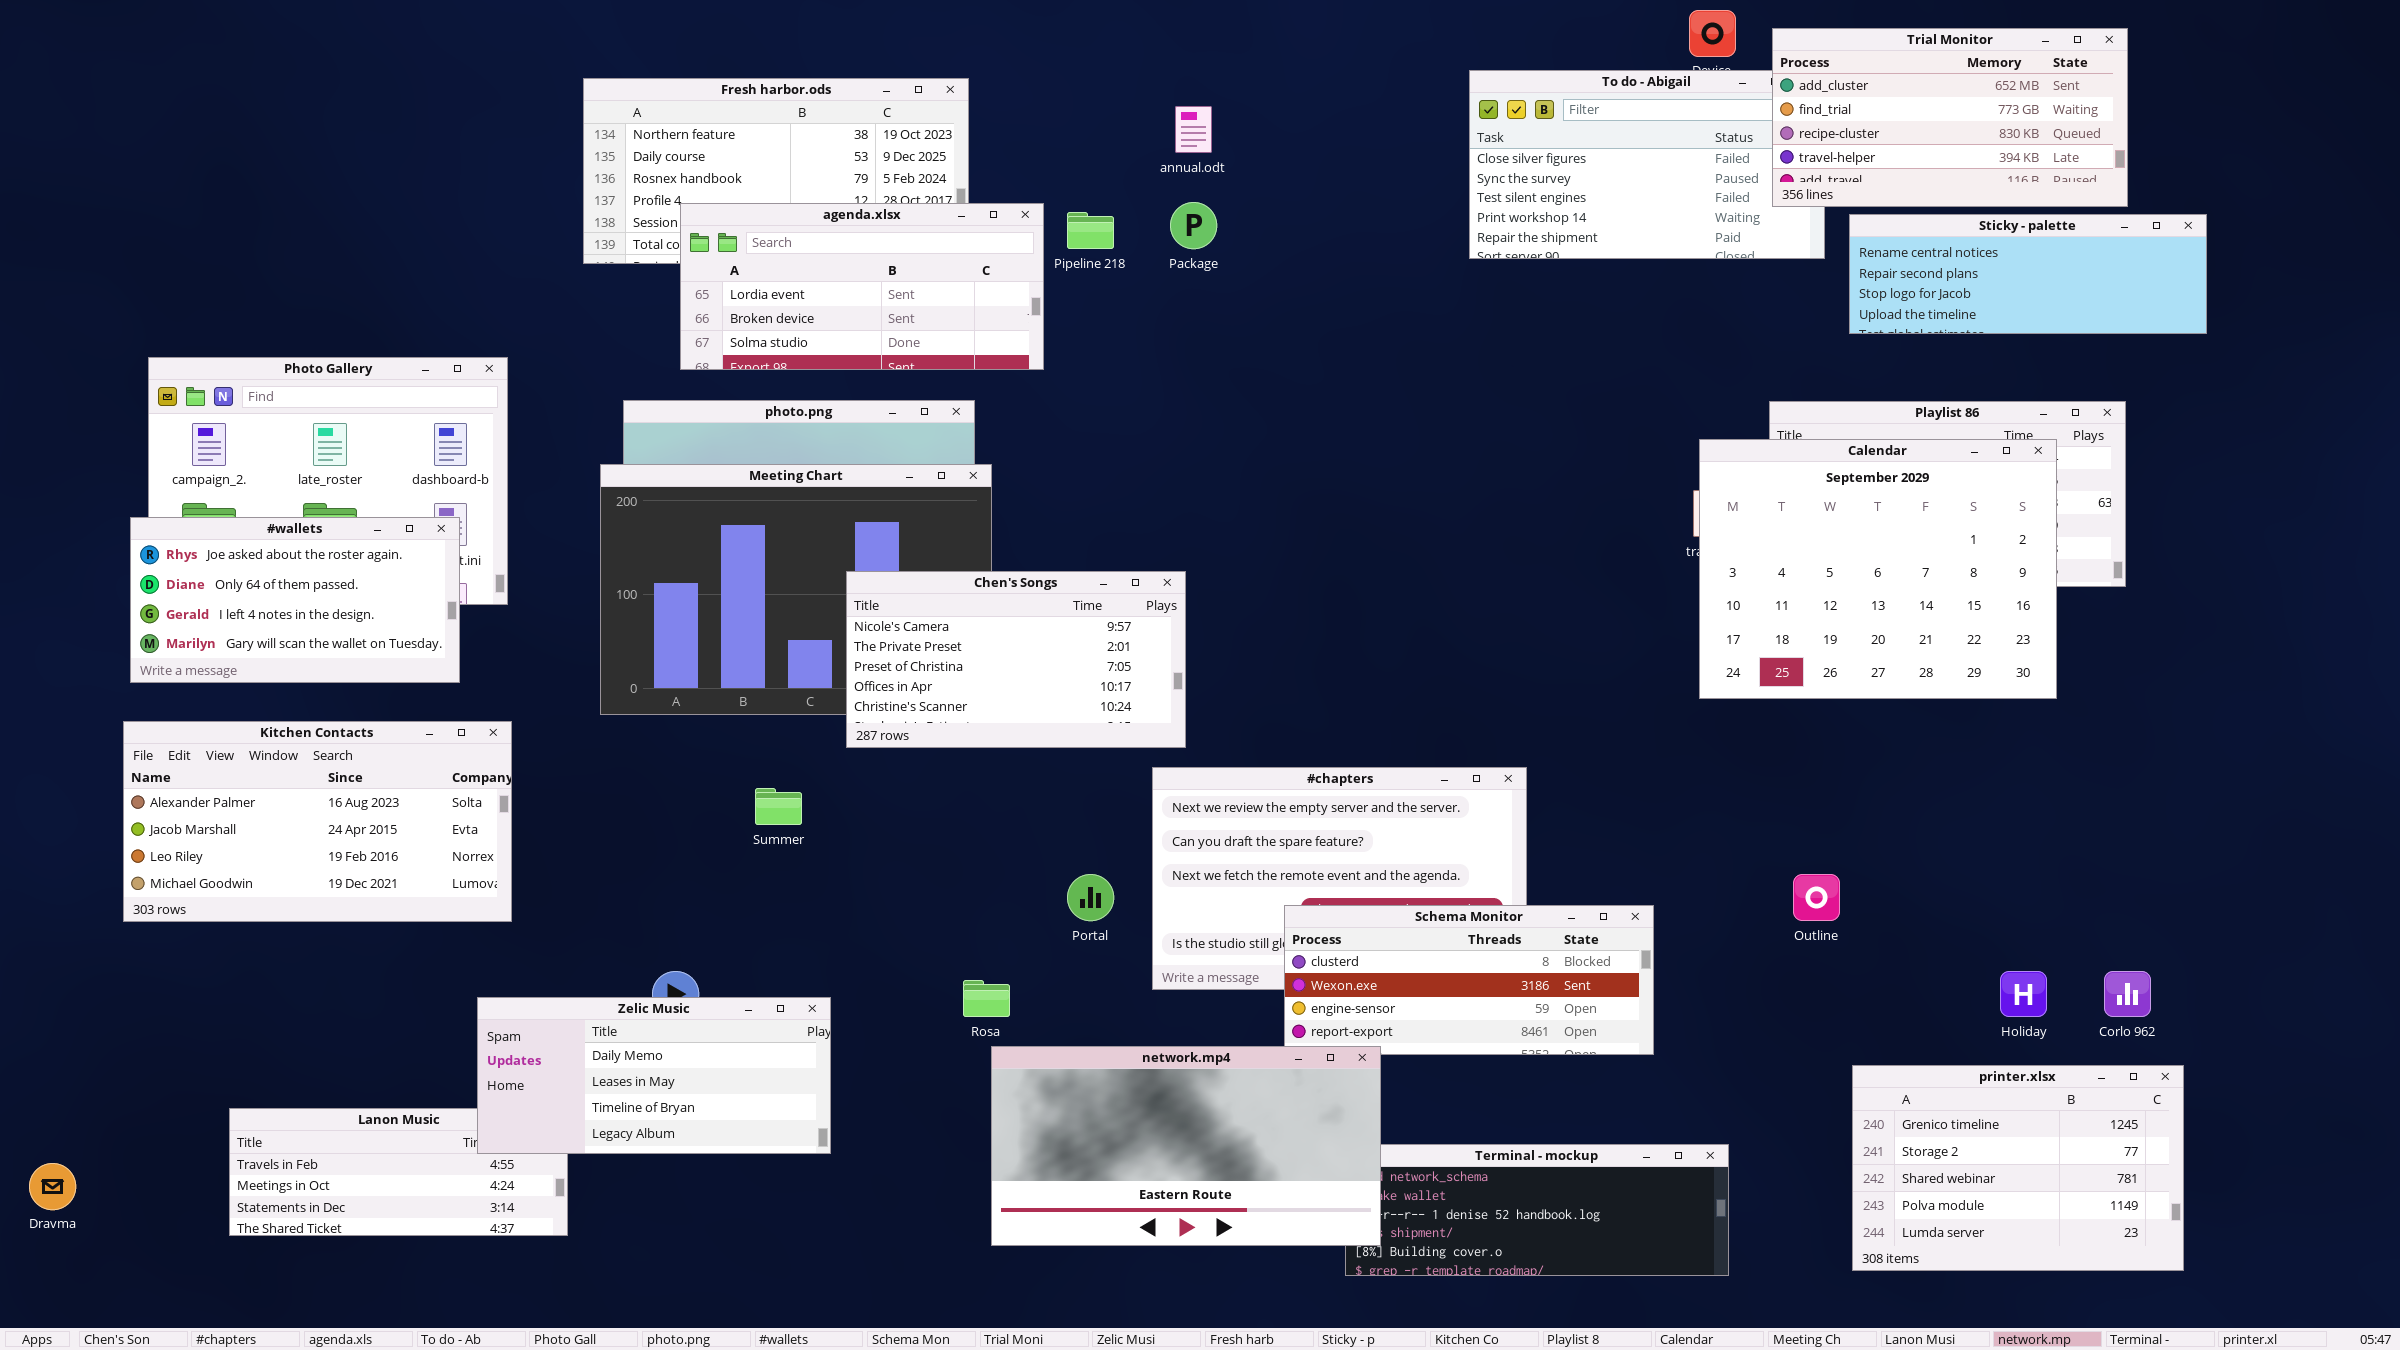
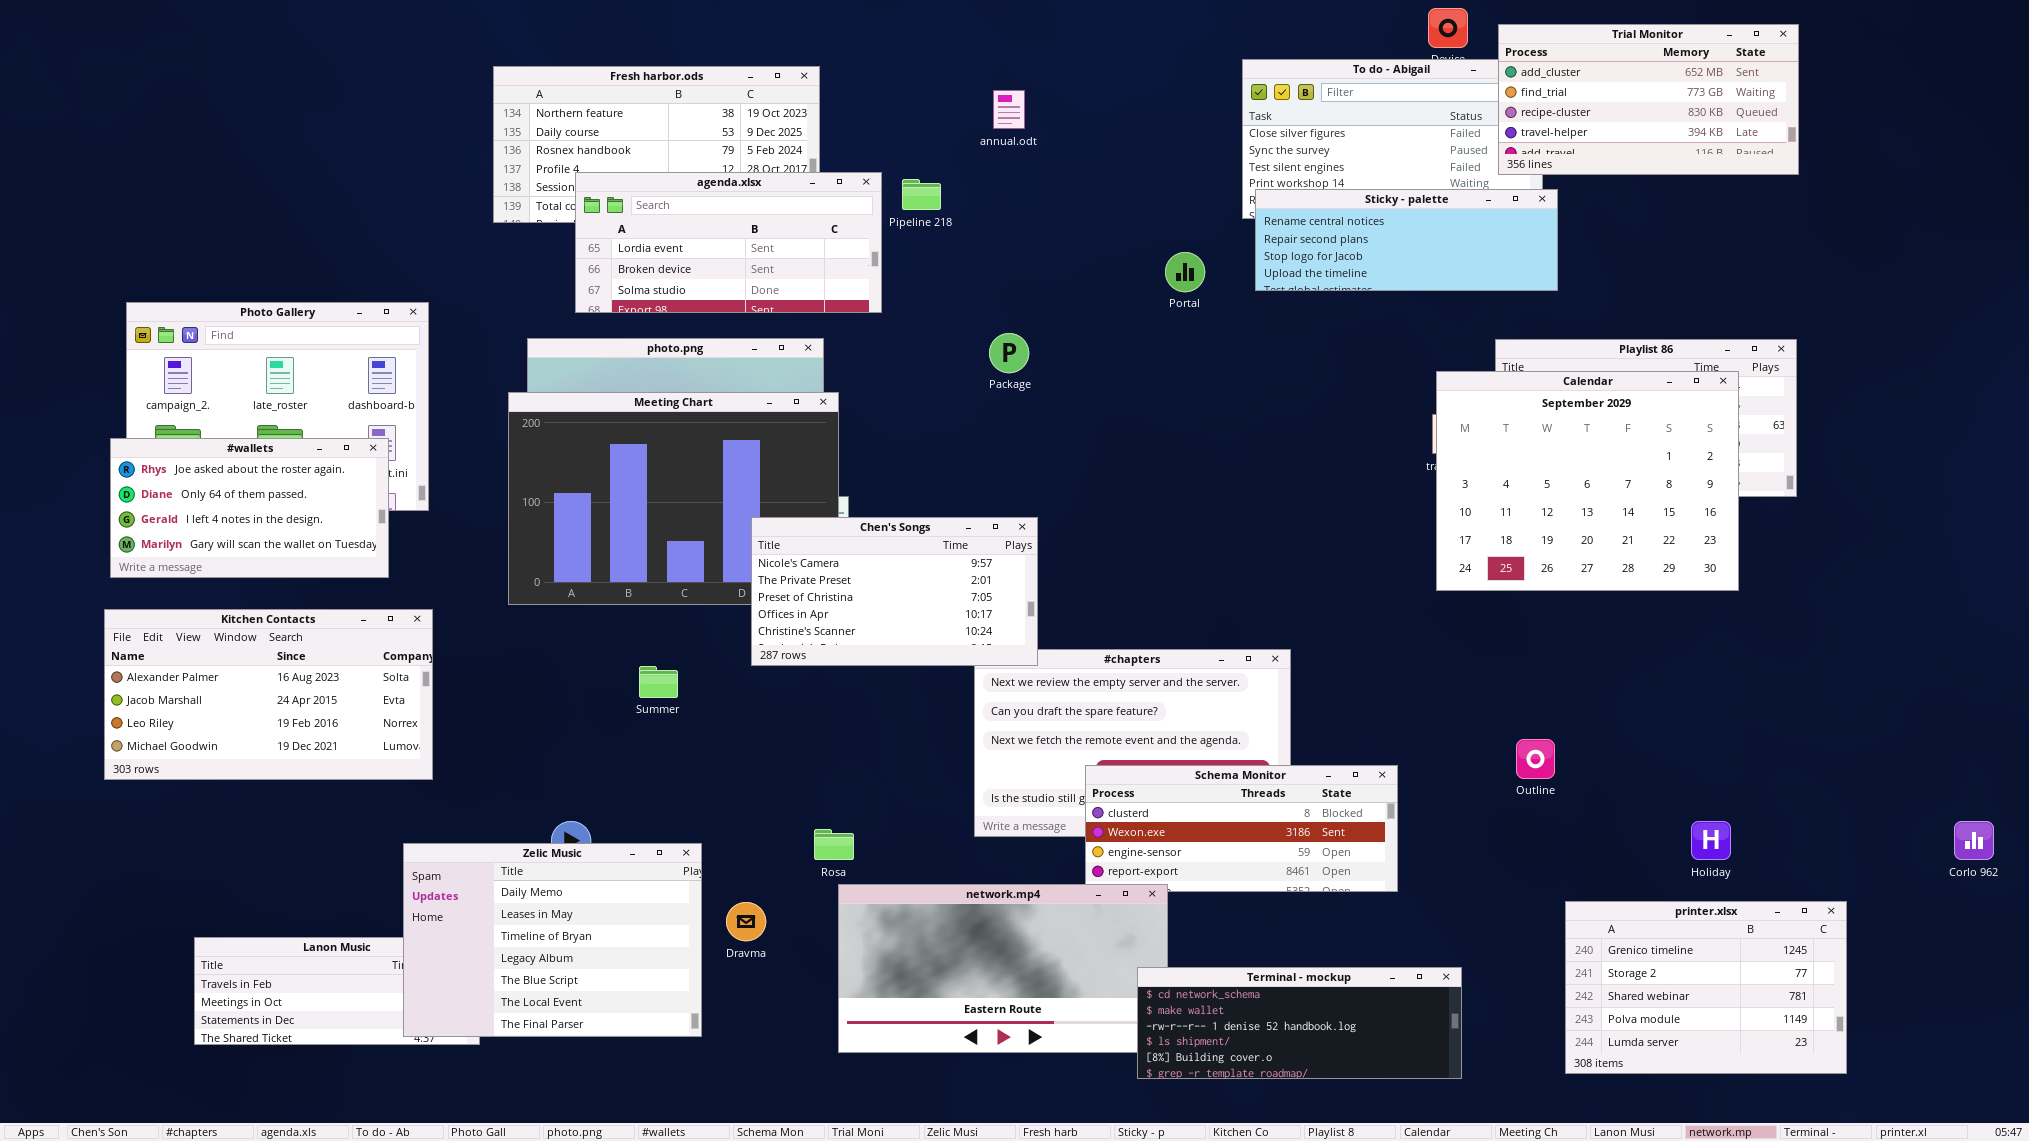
Package: [1170,202,1217,249] -> [989,333,1029,373], moved
Sticky - palette: [1849,214,2207,334] -> [1255,189,1558,291], moved
Chen's Songs: [846,571,1186,748] -> [751,517,1038,666], moved
Portal: [1067,874,1114,921] -> [1165,252,1205,292], moved
Corlo 962: [2104,971,2151,1017] -> [1954,821,1994,860], moved
Zelic Music: [477,997,831,1154] -> [403,843,702,1037], resized
Terminal - mockup: [1345,1144,1729,1276] -> [1137,967,1462,1079], raised
Dravma: [29,1163,76,1210] -> [726,902,766,941], moved

